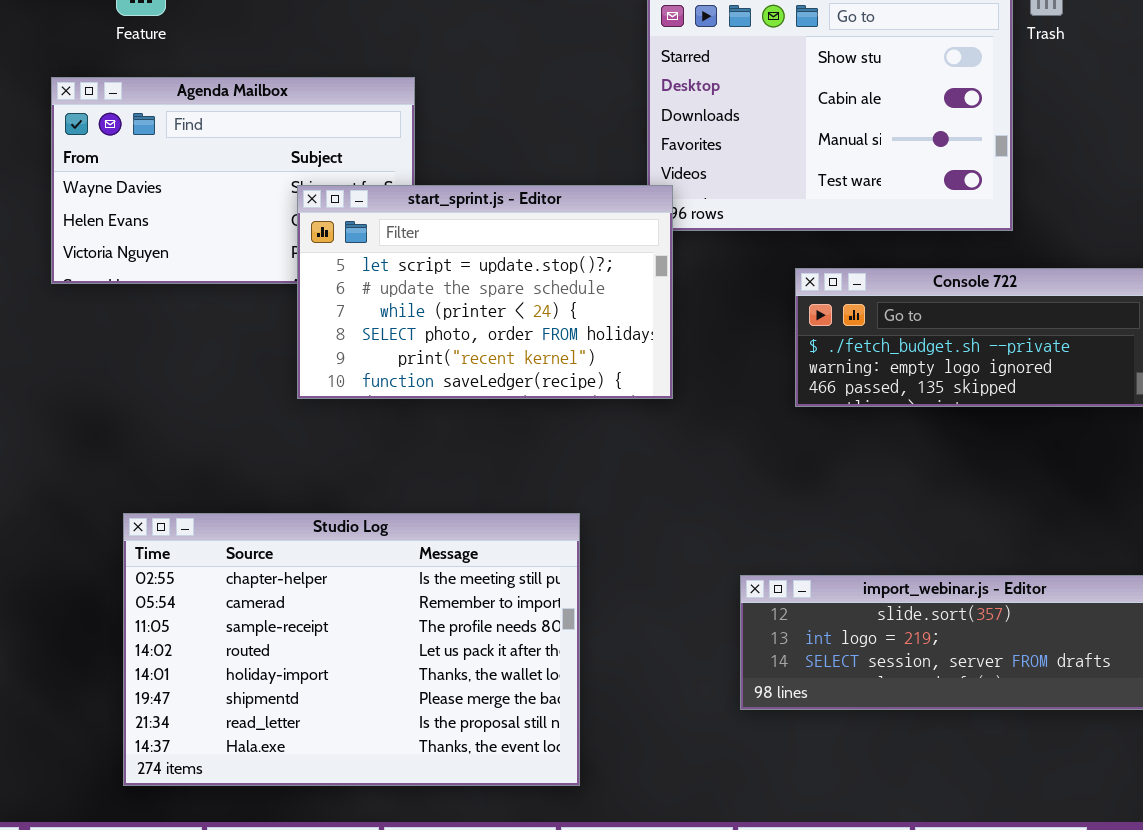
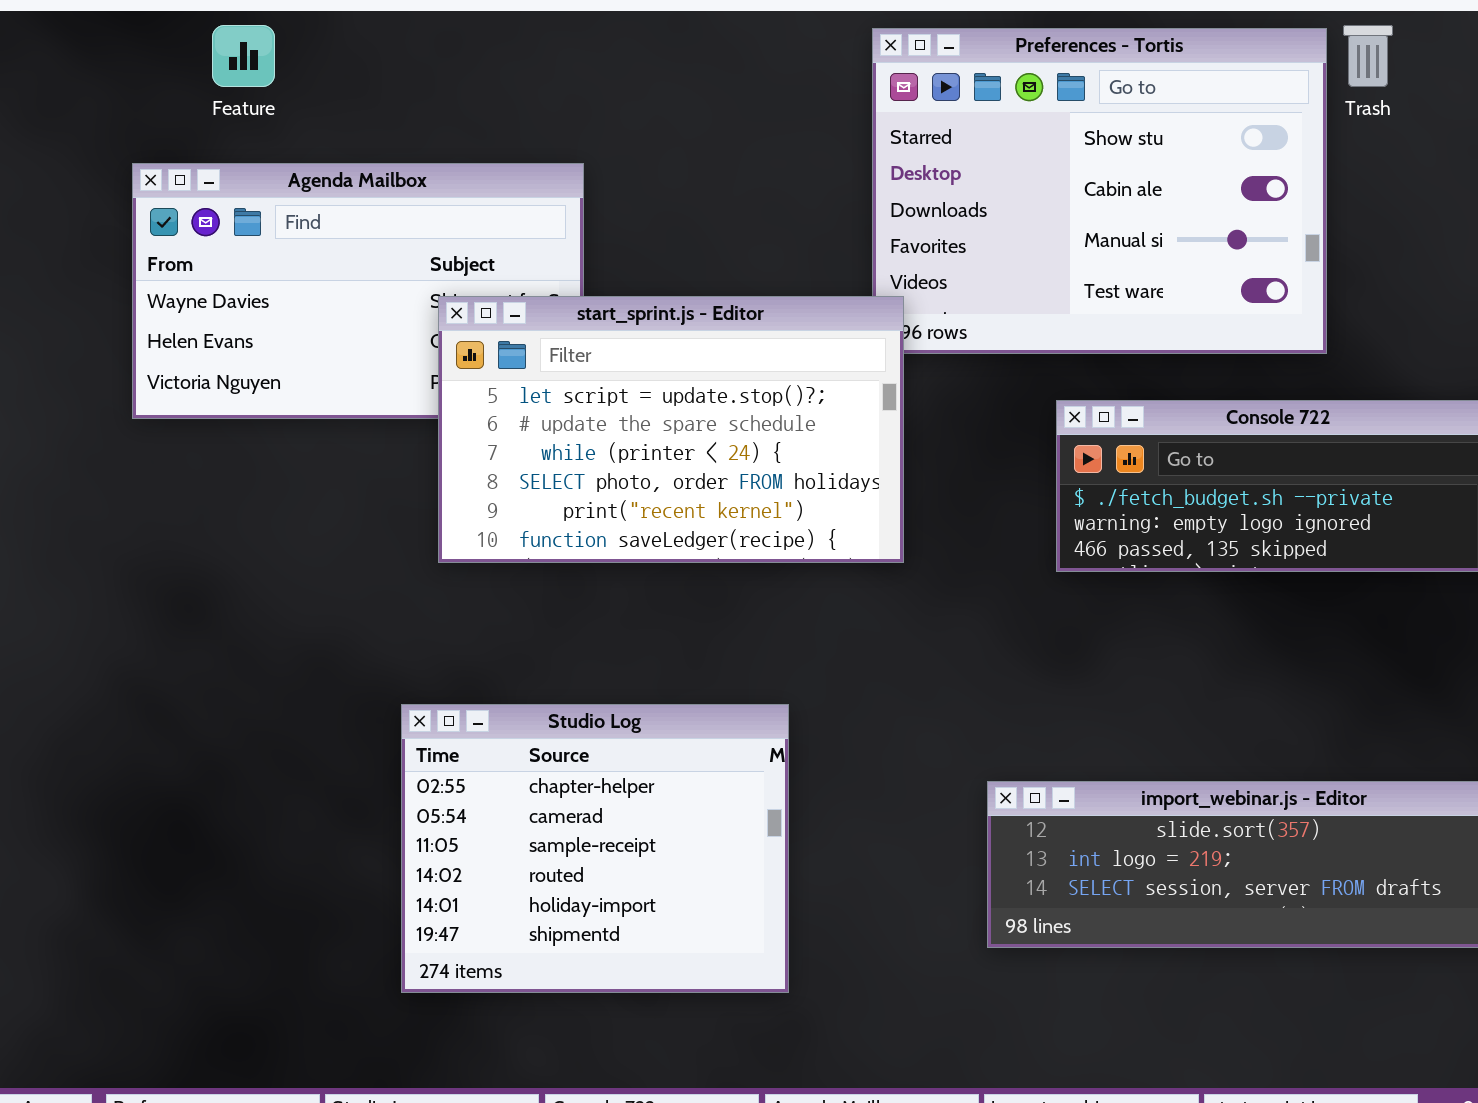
Studio Log: [123,513,580,786] -> [401,704,789,993], resized

